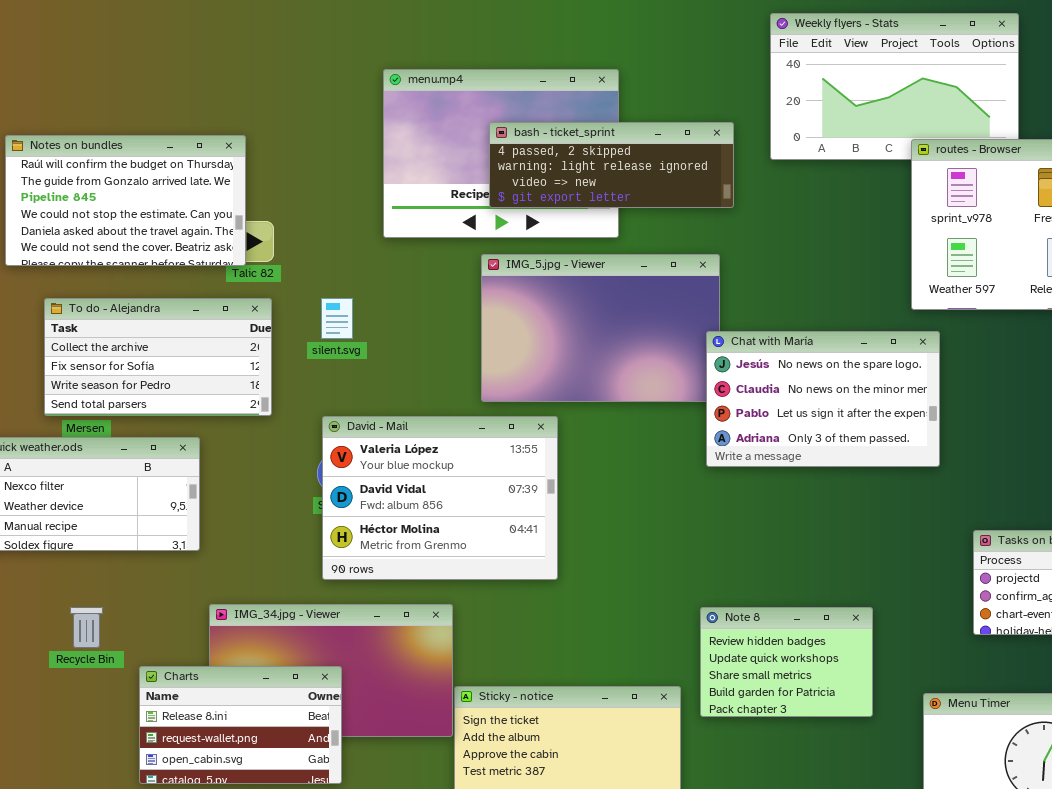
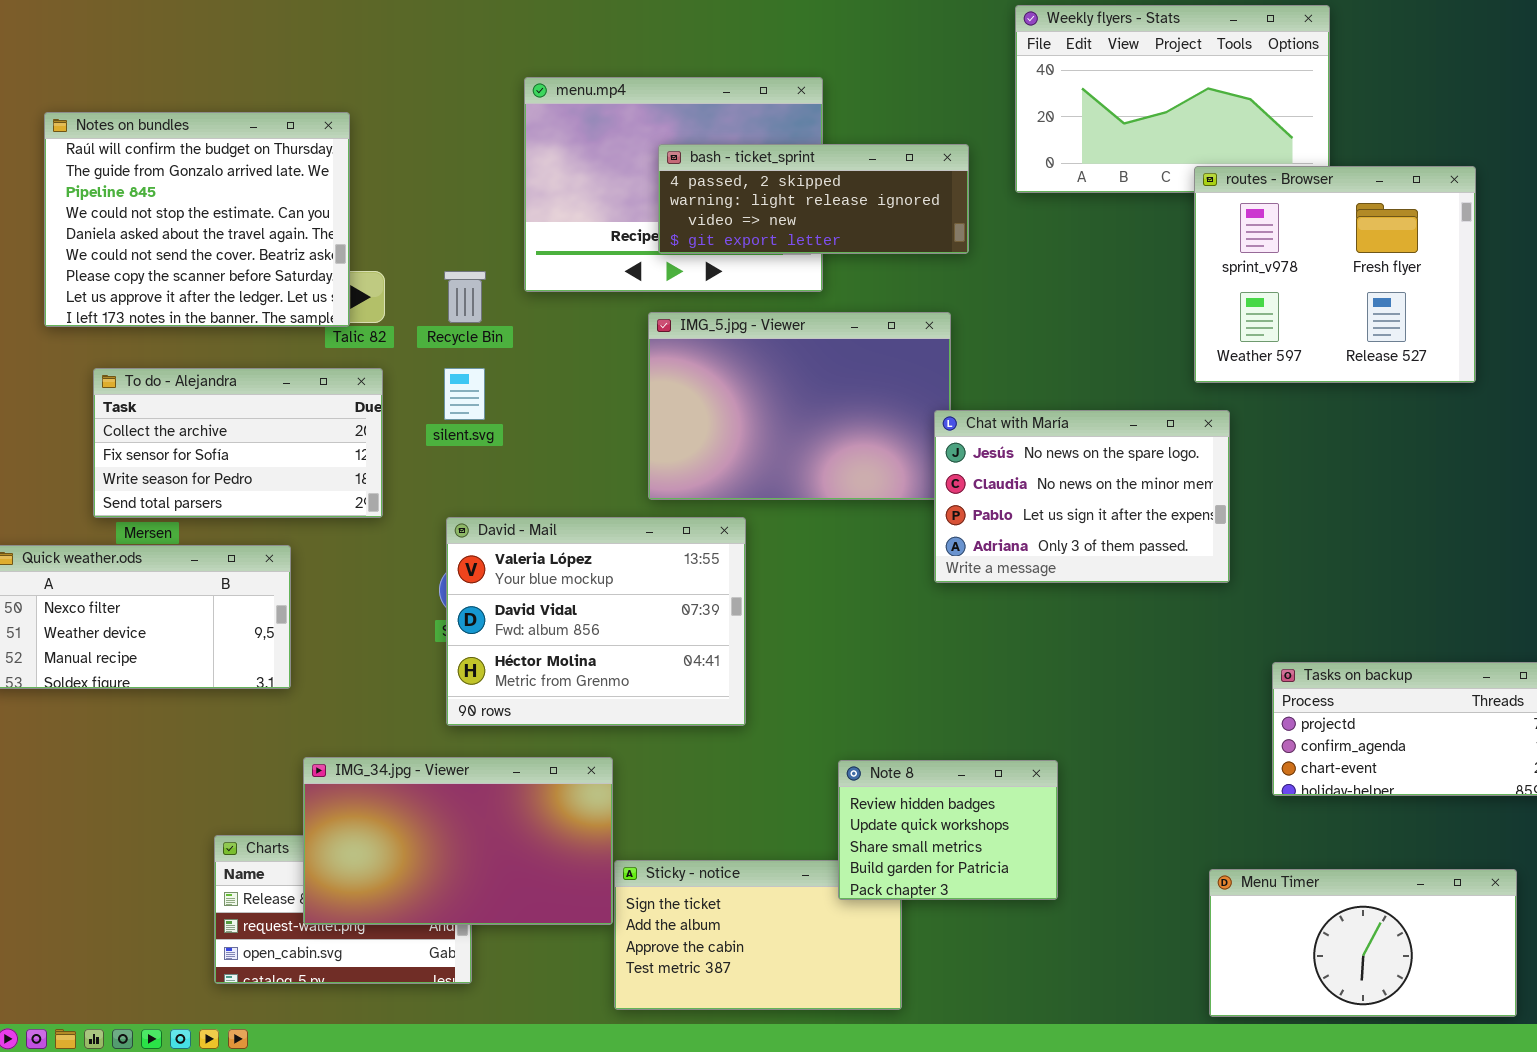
Notes on bundles: [5,135,246,266] -> [44,112,350,327], resized
IMG_34.jpg - Viewer: [209,604,453,737] -> [303,757,613,925], raised
Recycle Bin: [70,607,103,648] -> [444,271,486,323], moved
Note 8: [700,607,873,717] -> [838,760,1058,900], moved

